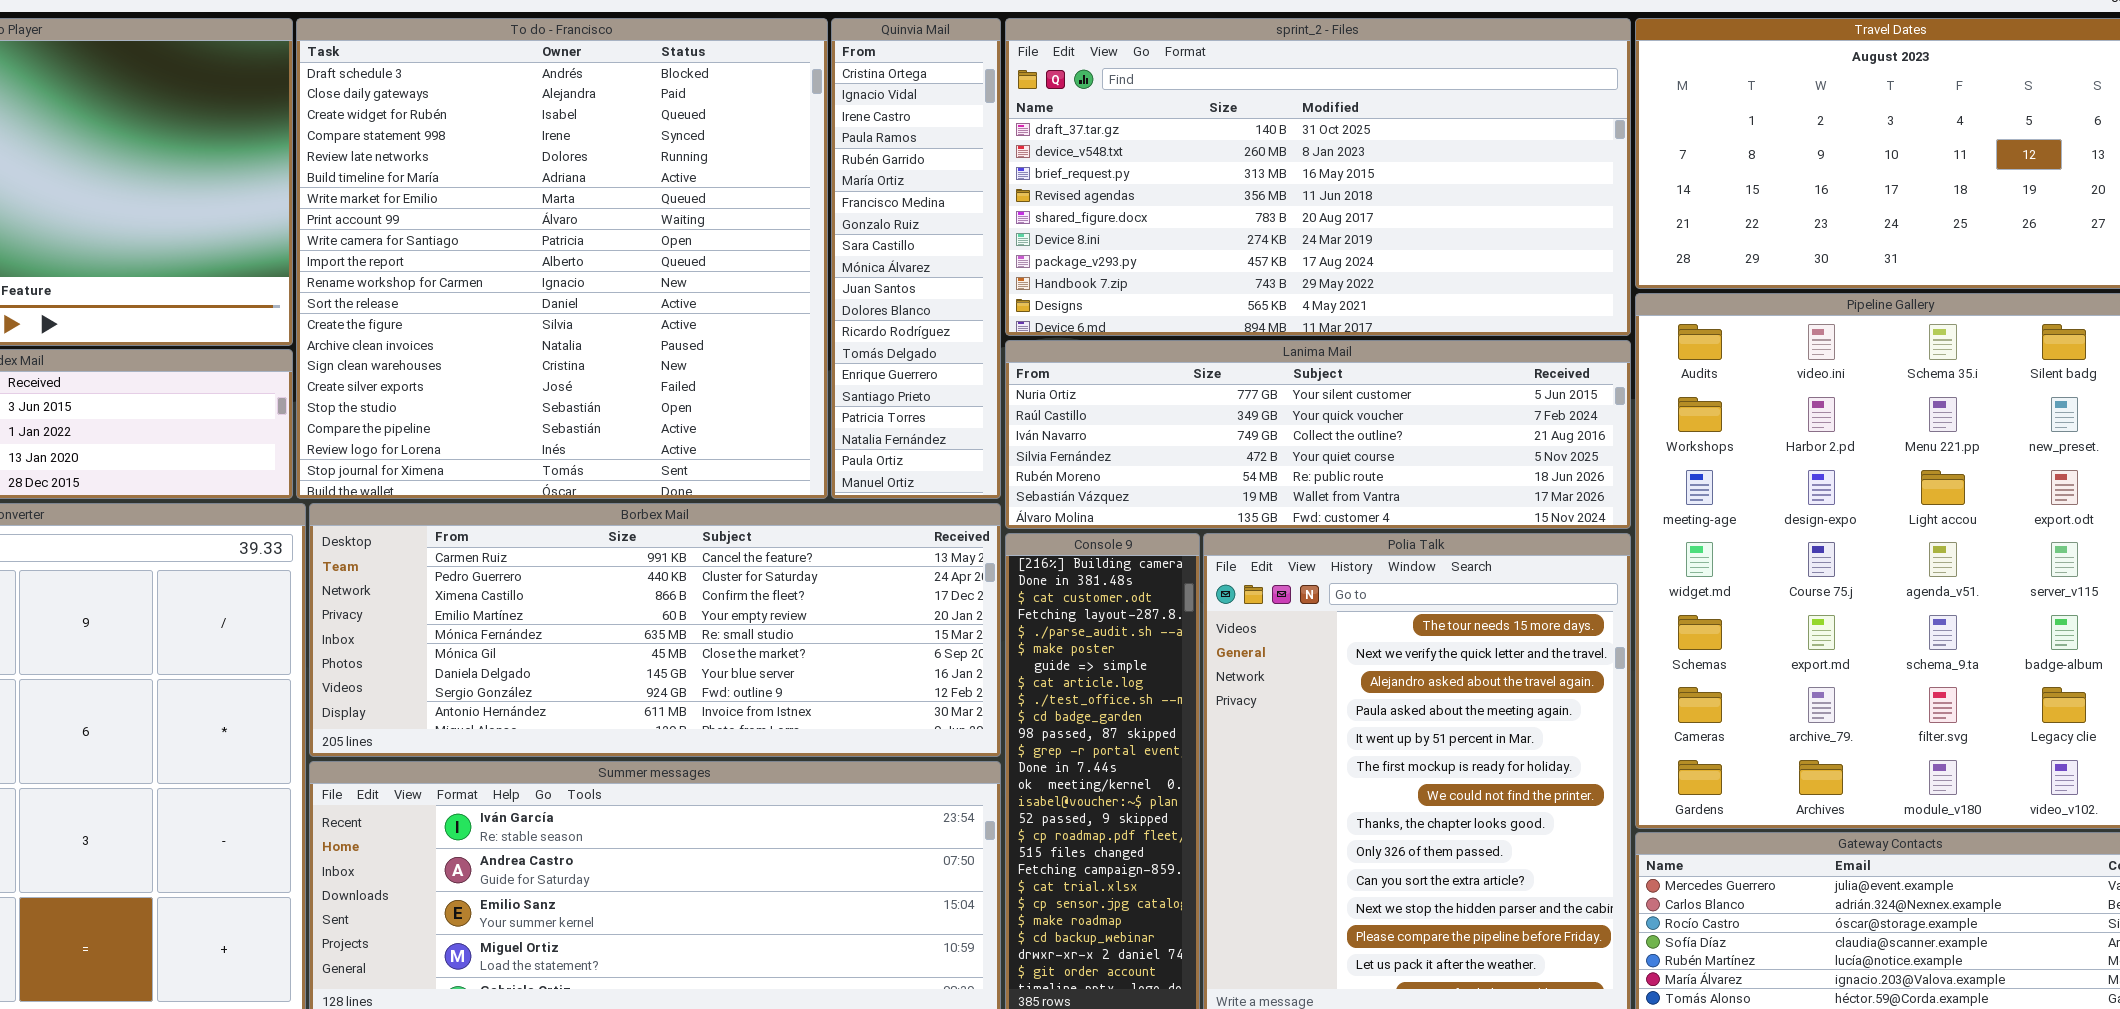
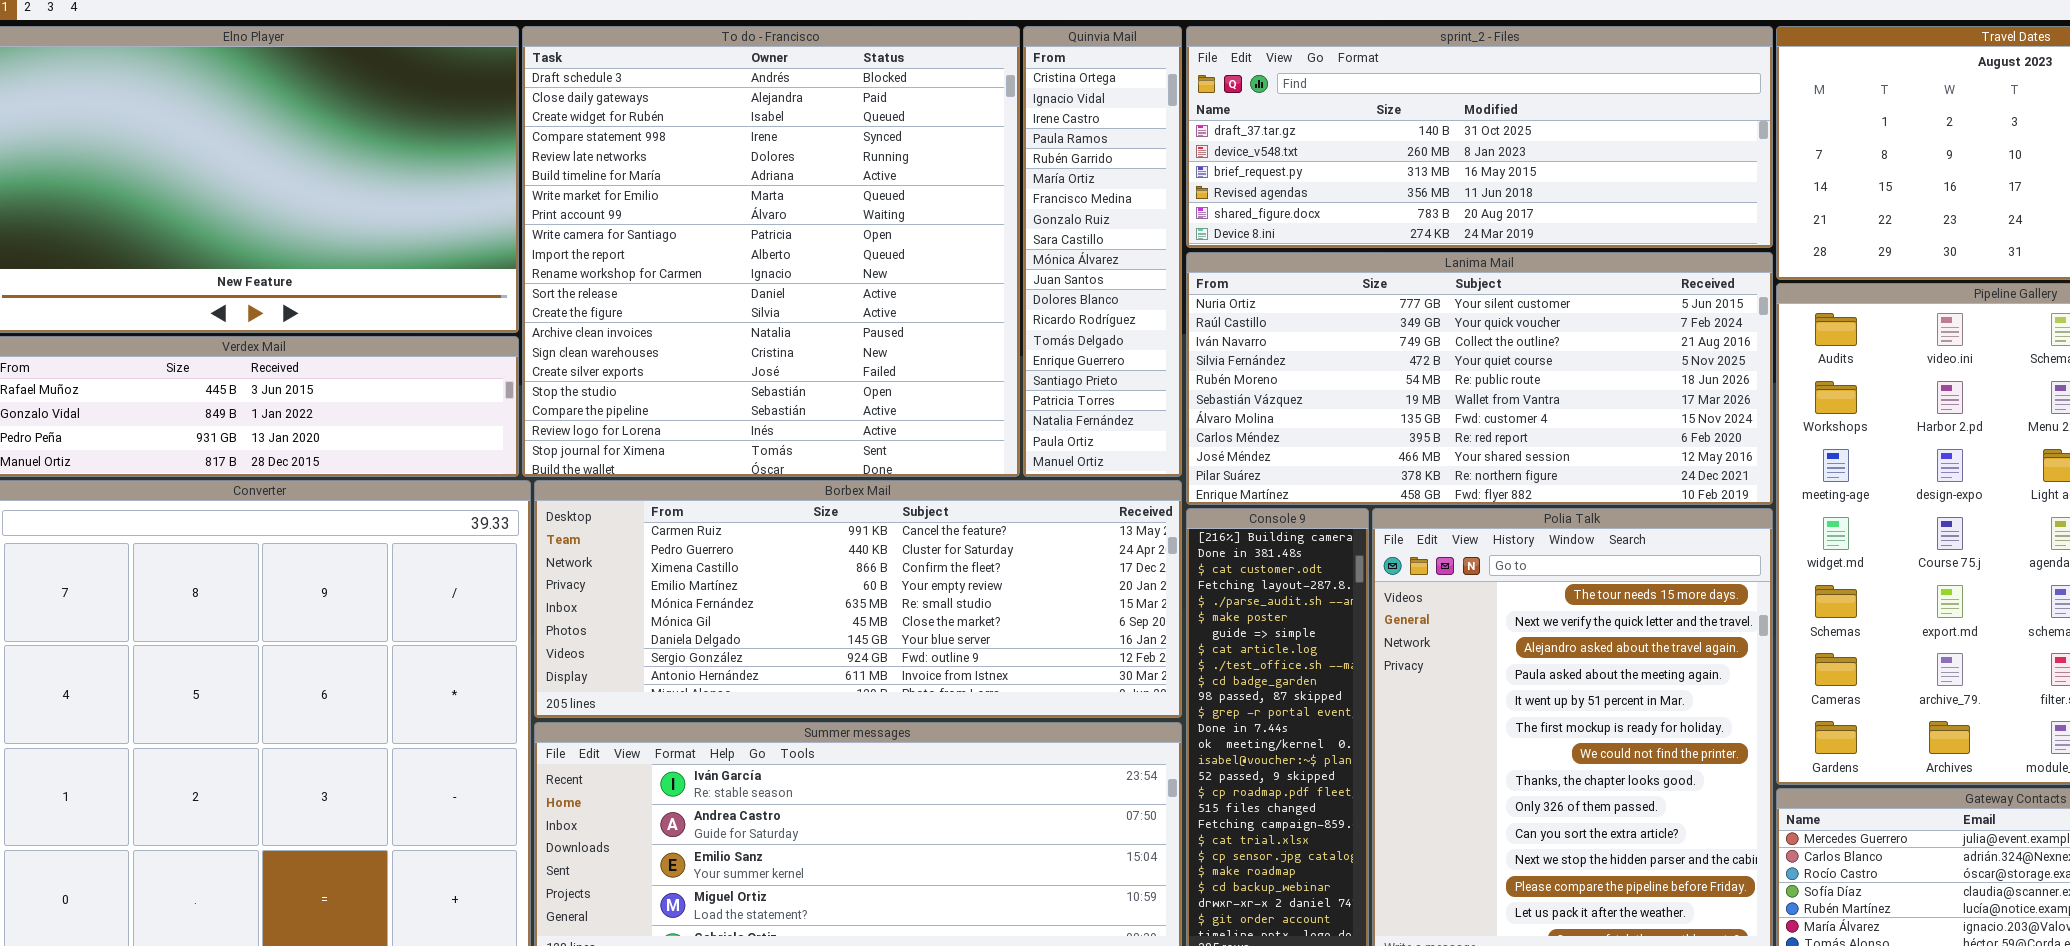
sprint_2 - Files: [1005,18,1631,336] -> [1186,26,1773,248], resized
Lanima Mail: [1005,340,1631,529] -> [1186,252,1773,505], resized

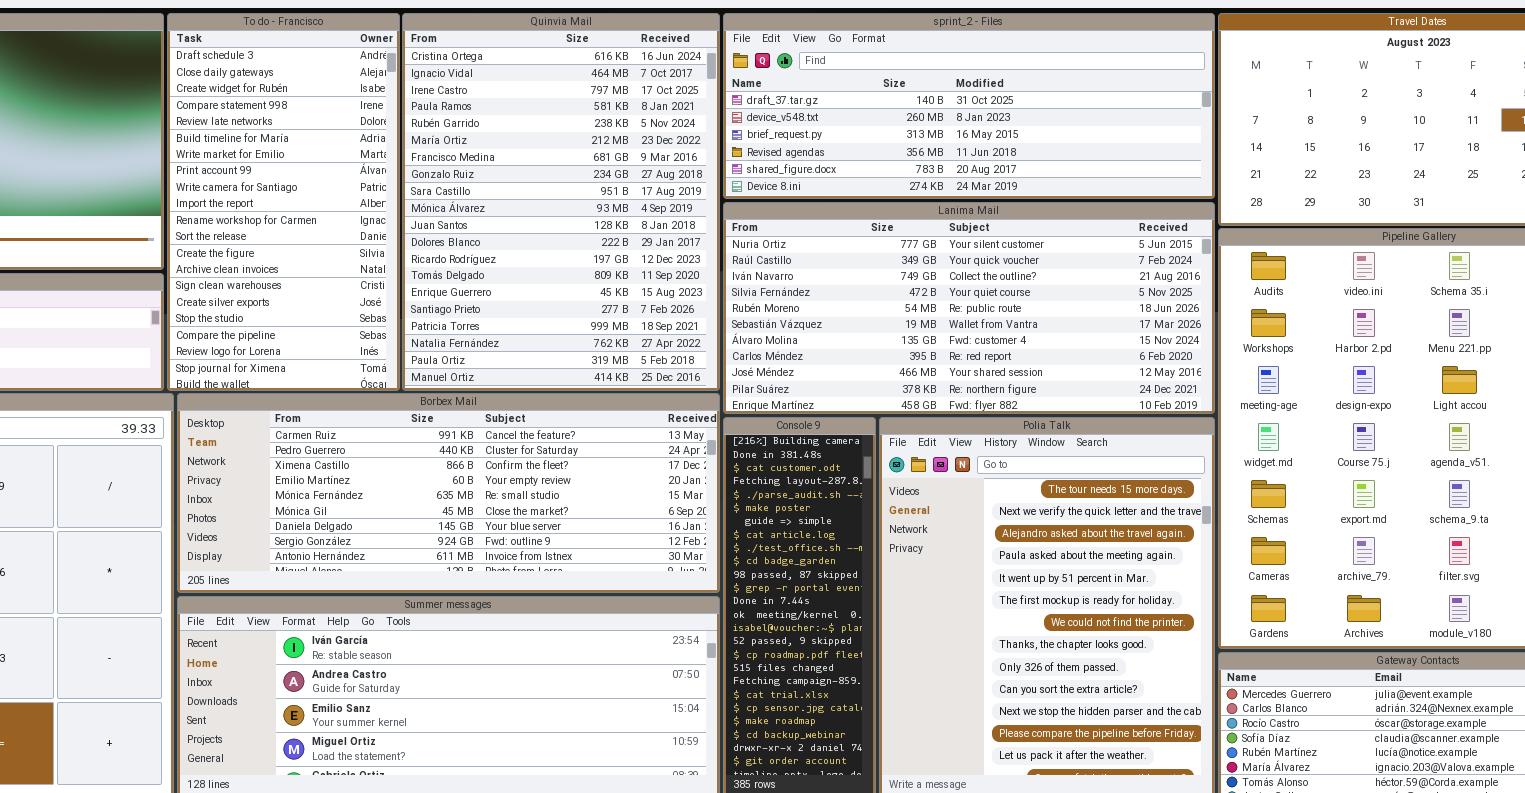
To do - Francisco: [522,26,1020,477] -> [167,13,400,391], resized
Quinvia Mail: [1023,26,1182,477] -> [402,13,720,391], resized

